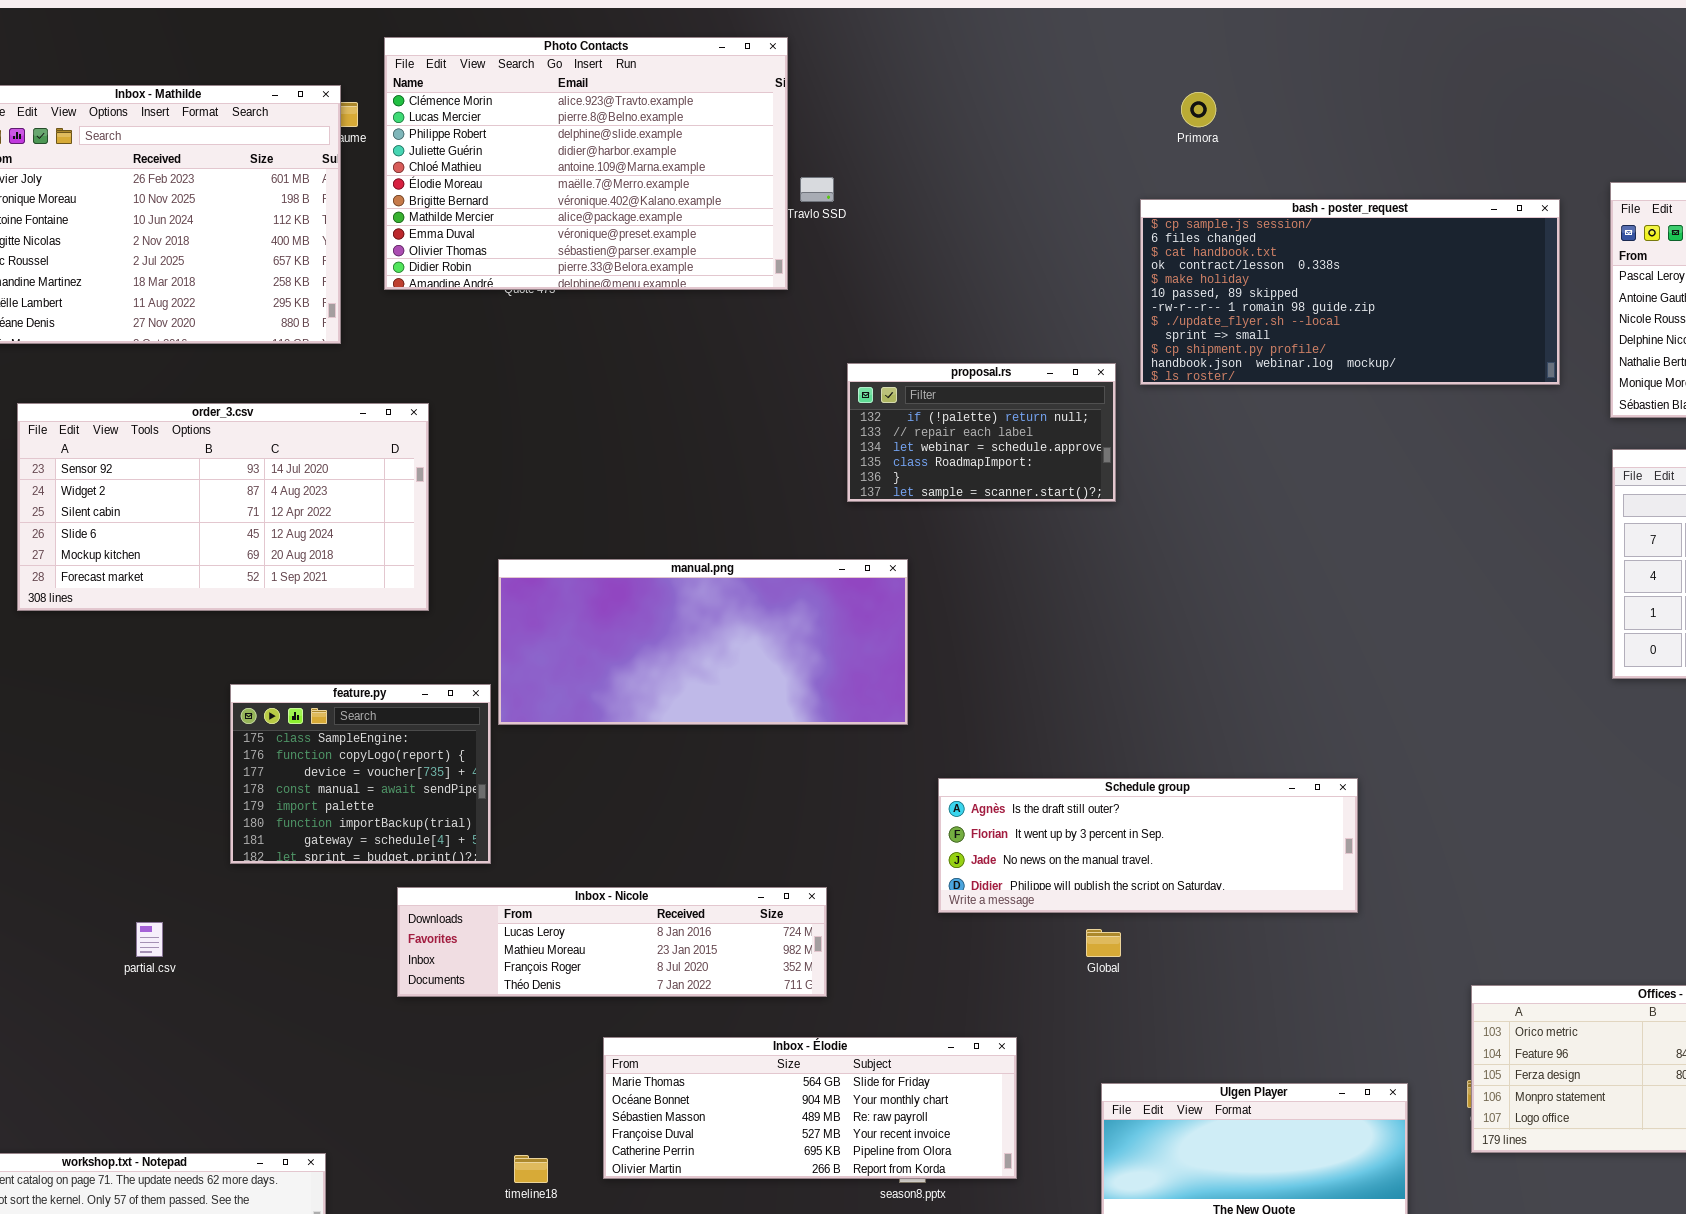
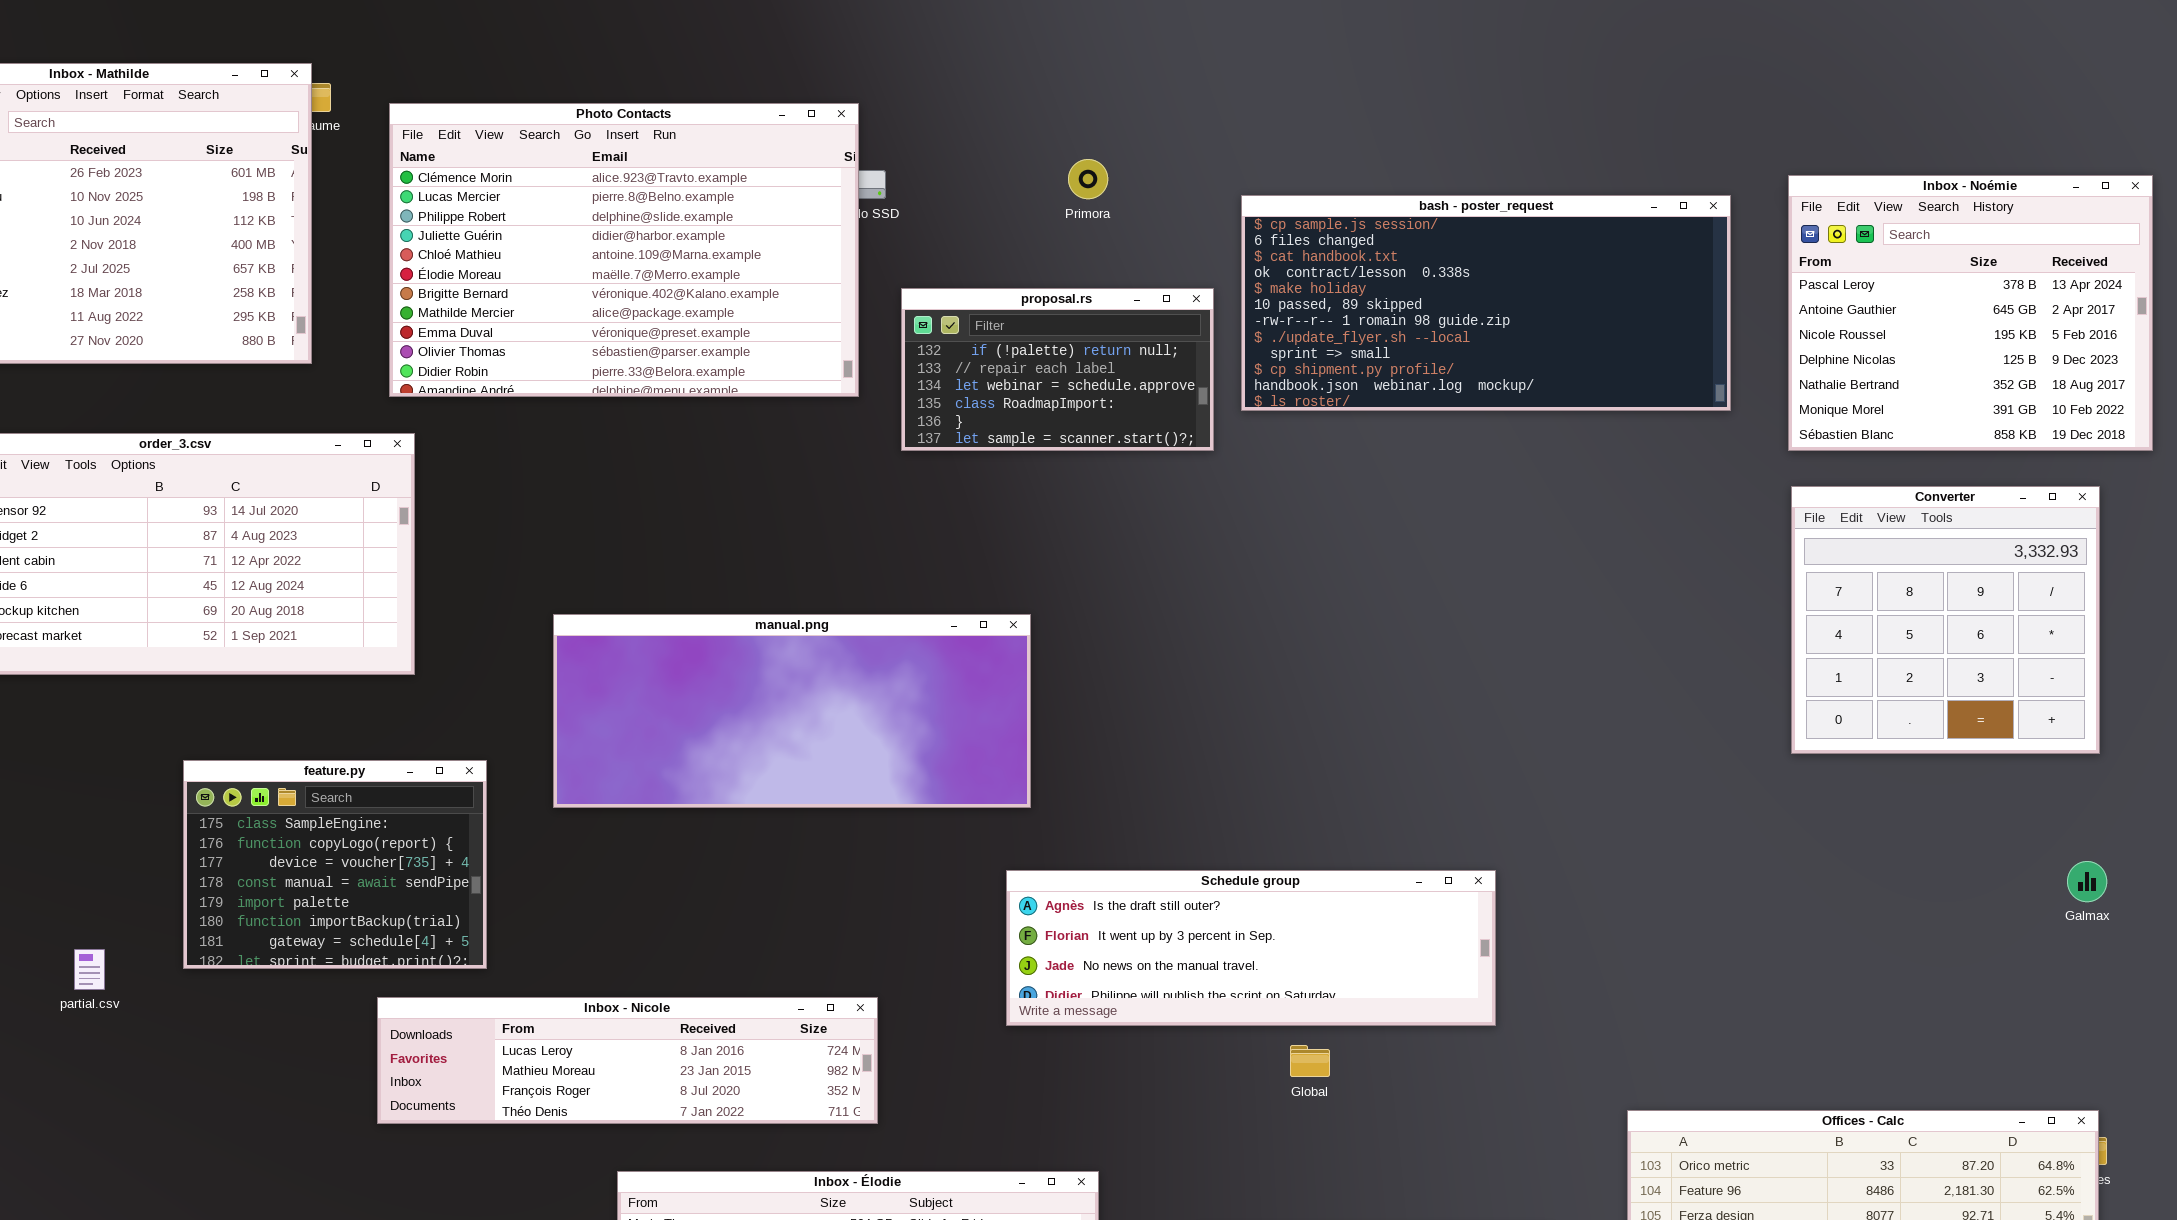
Photo Contacts: [384,37,788,290] -> [389,103,859,397], moved
Primora: [1181,92,1216,127] -> [1068,159,1108,199], moved
proposal.rs: [847,363,1116,502] -> [901,288,1214,451], moved
manual.png: [498,559,908,725] -> [553,614,1031,808], moved
partial.csv: [136,922,163,957] -> [74,949,105,990], moved
Global: [1086,929,1121,957] -> [1290,1045,1330,1077], moved

